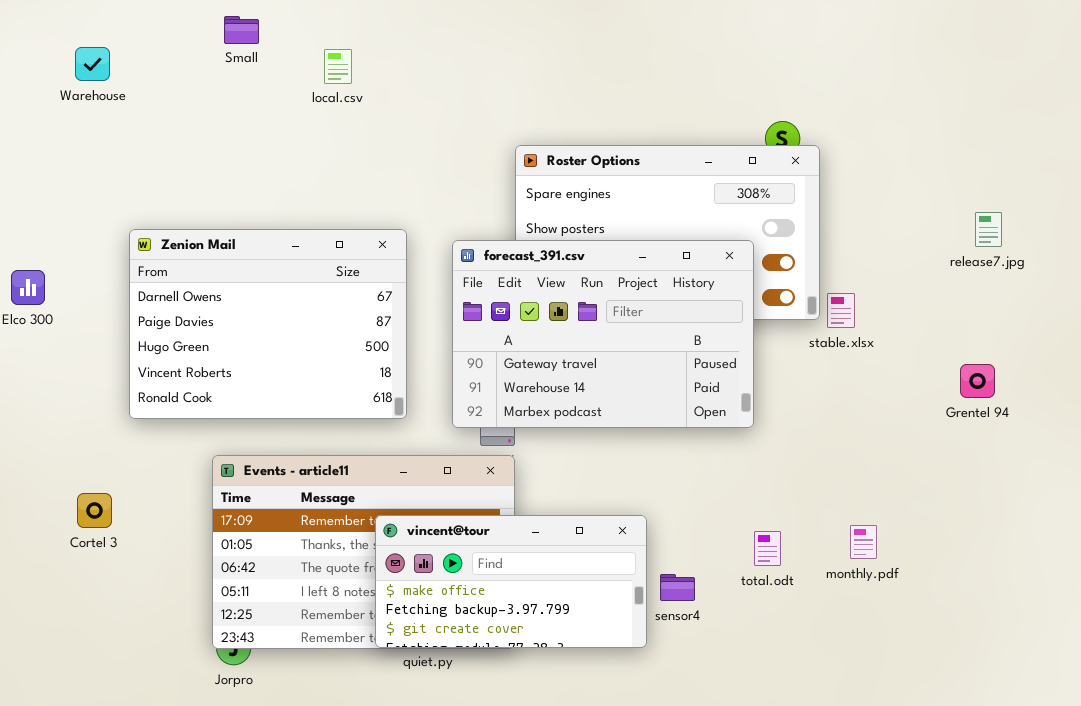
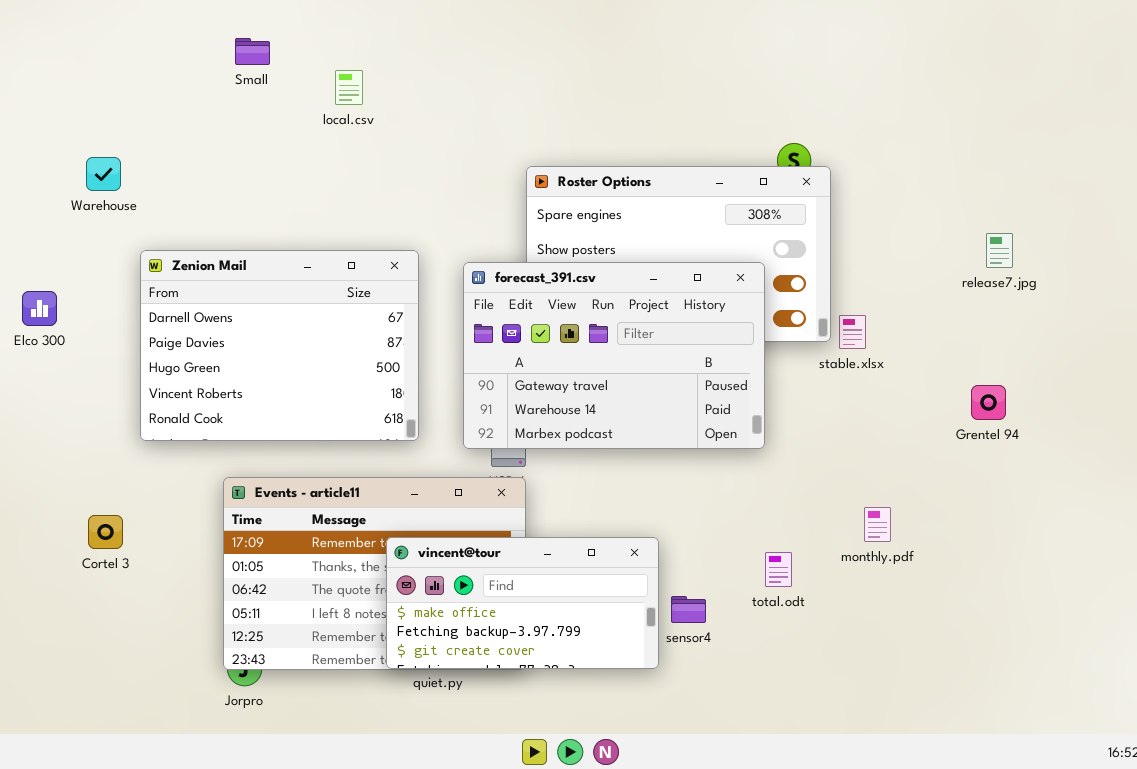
Warehouse: [75,47,110,81] -> [86,157,121,191], moved
monthly.pdf: [850,525,877,559] -> [864,507,891,542], moved

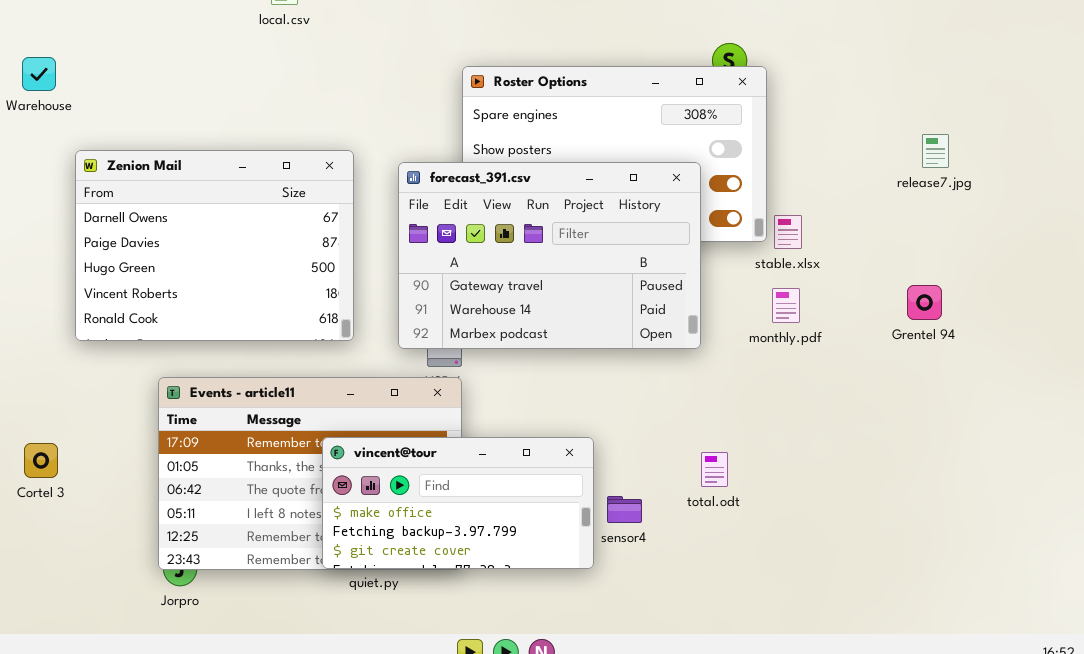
monthly.pdf: [864,507,891,542] -> [772,288,800,323], moved
Cortel 3: [88,515,123,549] -> [24,443,58,478], moved

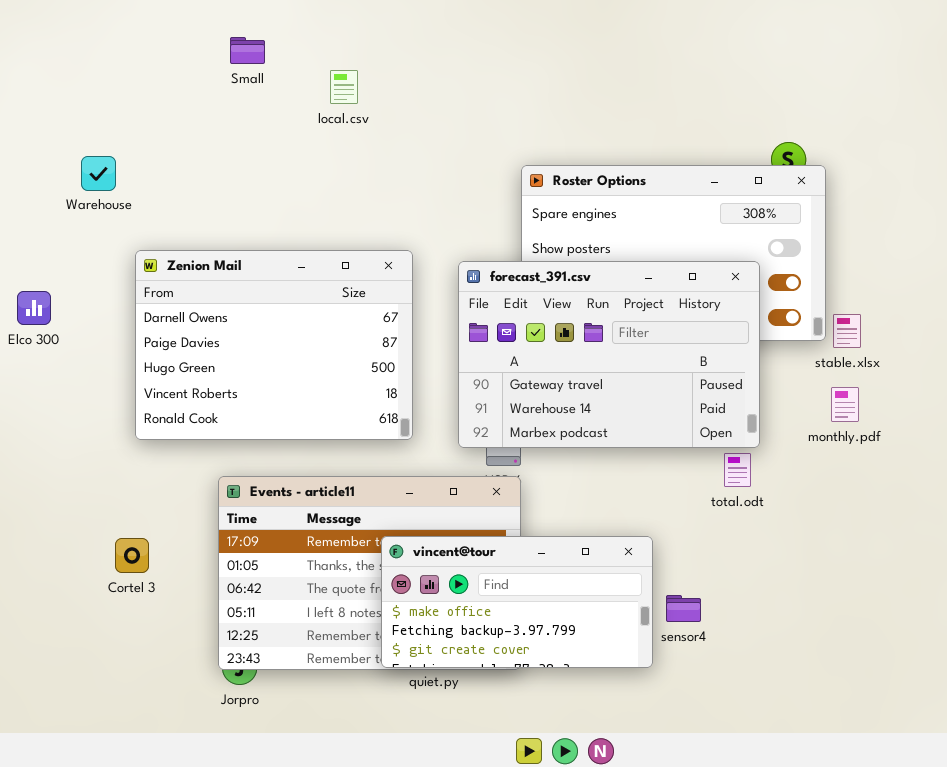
Cortel 3: [24,443,58,478] -> [115,538,149,573], moved
total.odt: [701,452,728,487] -> [724,453,751,487], moved

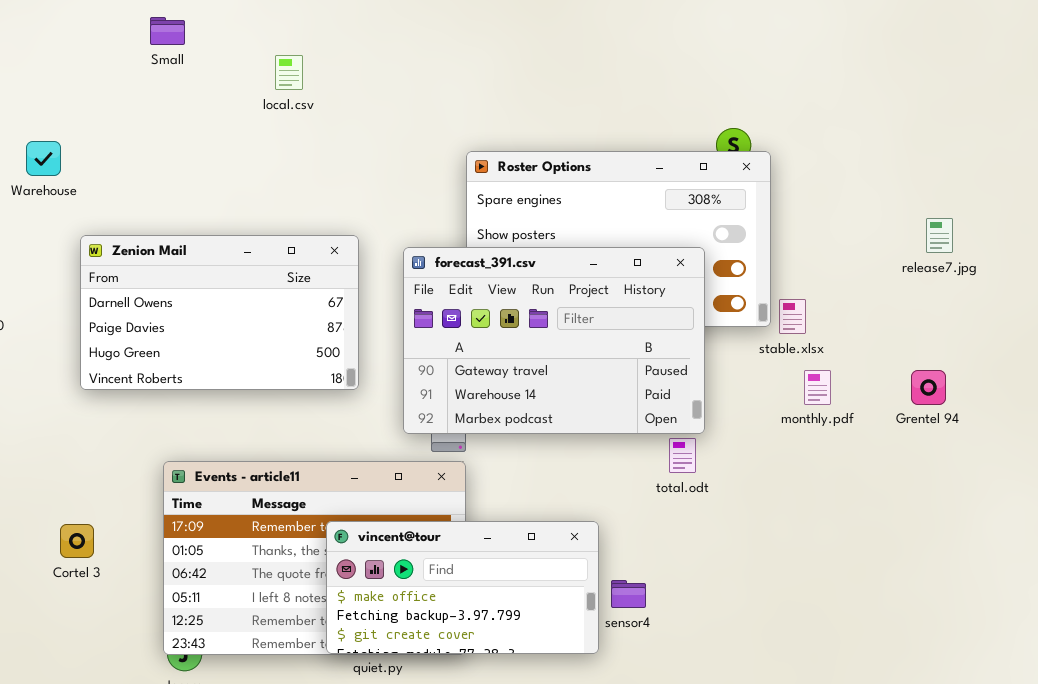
Small: [230,37,265,64] -> [150,17,185,45], moved
Zenion Mail: [135,250,413,440] -> [80,235,359,390], resized
monthly.pdf: [831,387,859,422] -> [804,370,831,405], moved

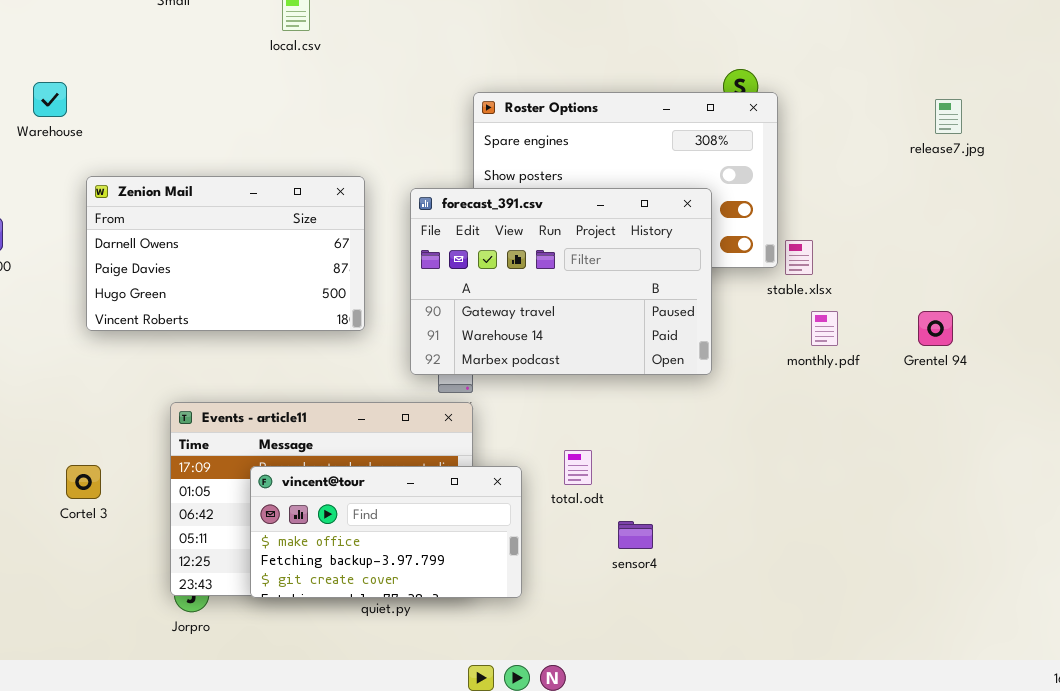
release7.jpg: [926,218,953,253] -> [935,99,962,134], moved
total.odt: [669,438,696,473] -> [564,450,592,485], moved
vincent@tour: [326,521,599,654] -> [250,466,522,598], moved

